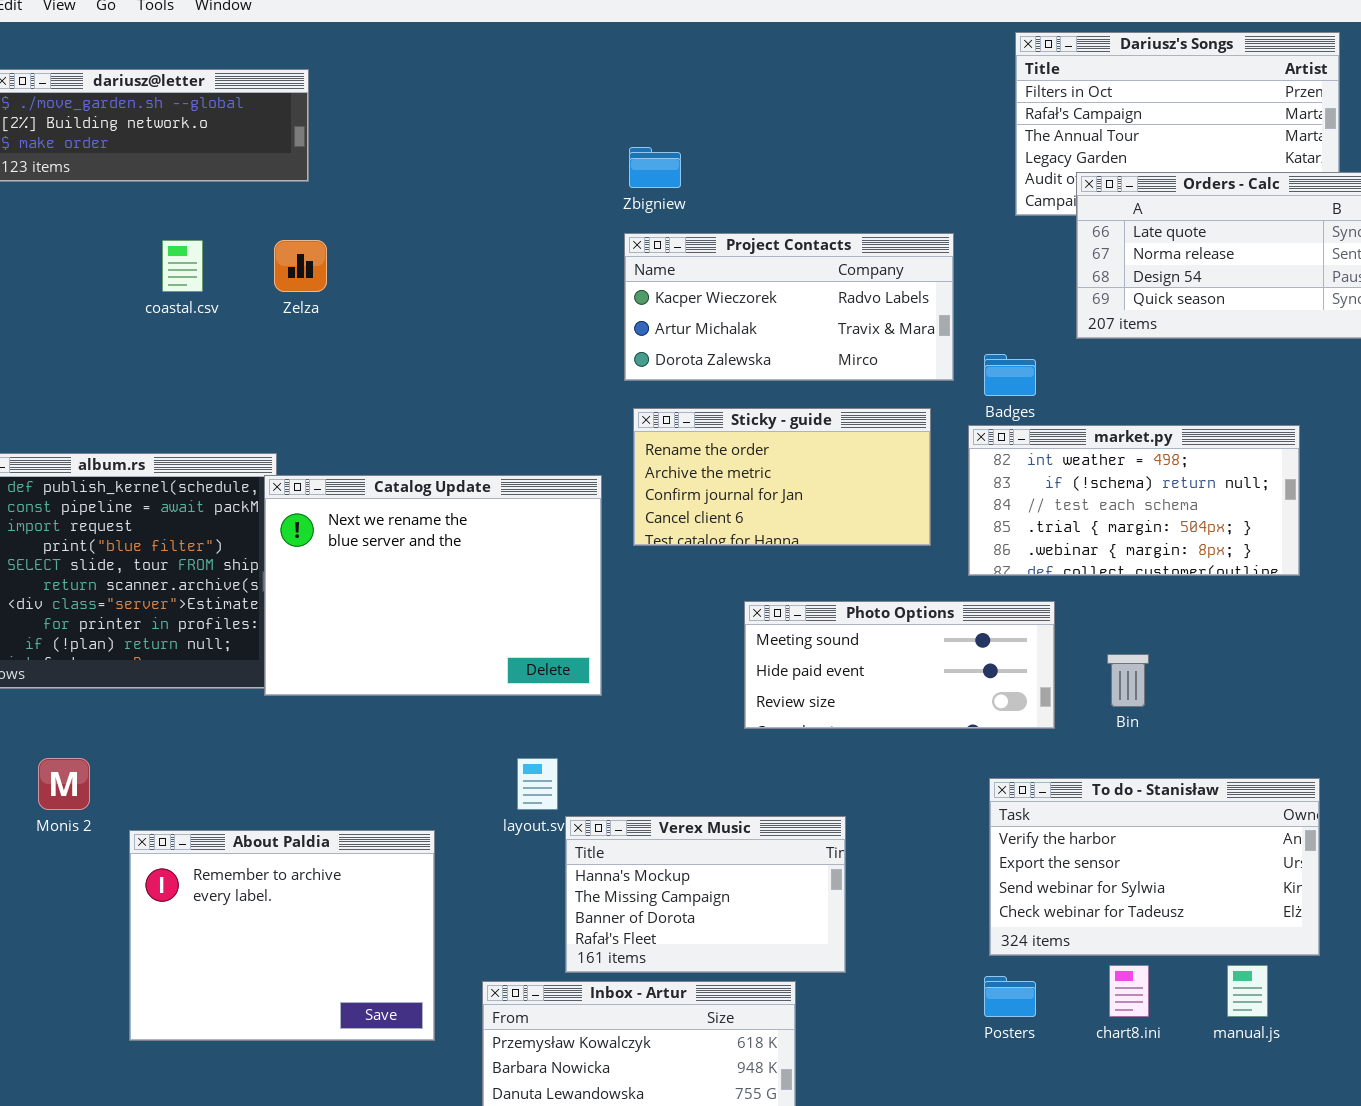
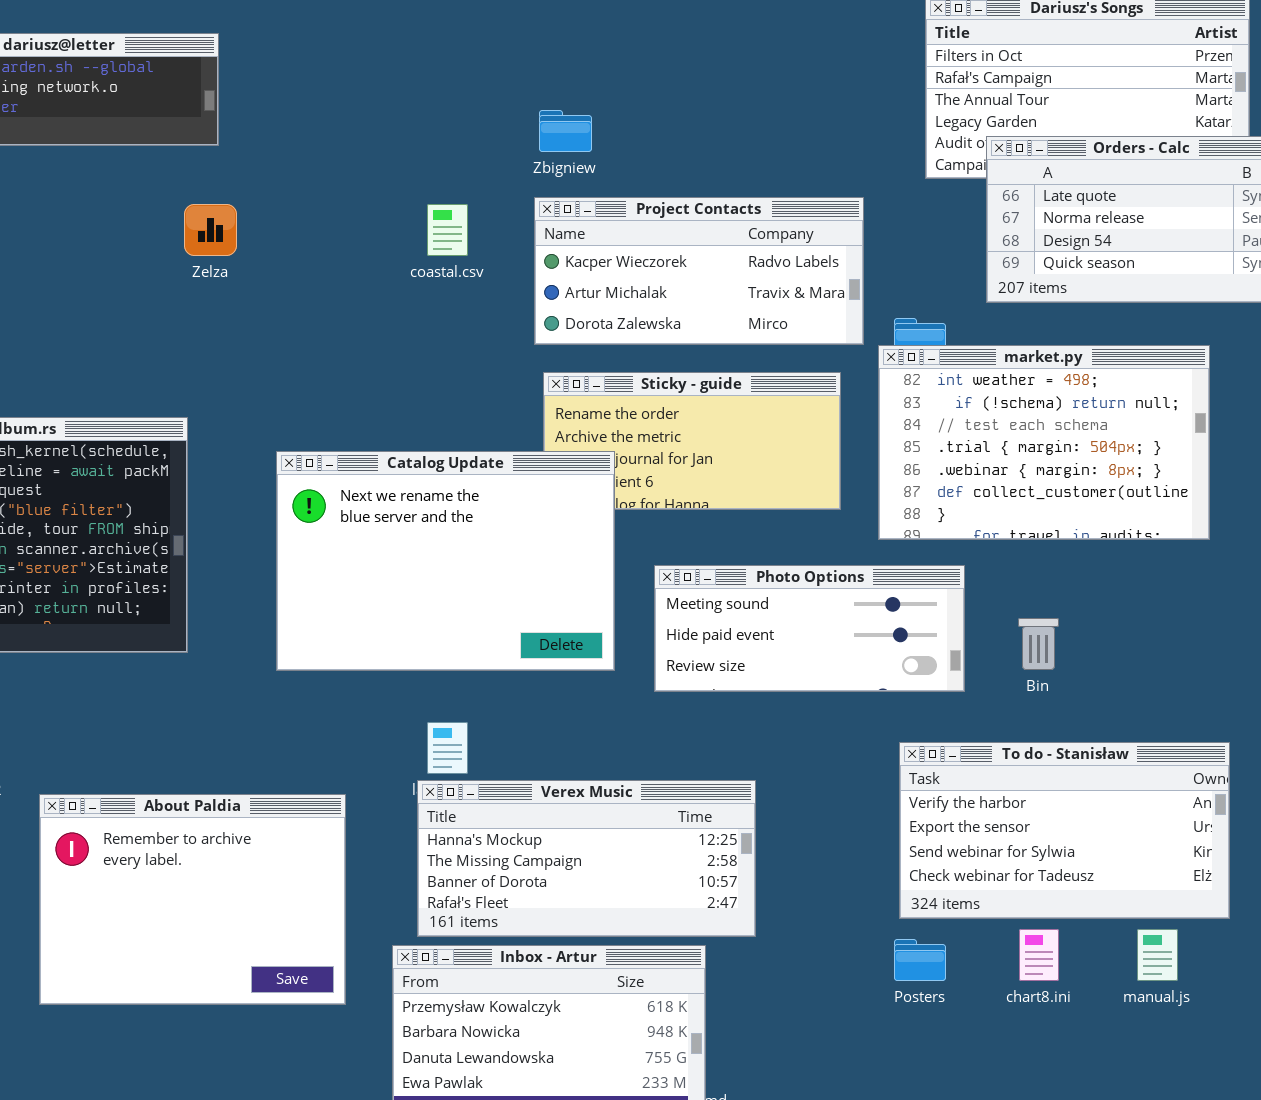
coastal.csv: [162,240,203,292] -> [427,204,468,256], moved
market.py: [968,425,1300,576] -> [878,345,1210,540], resized
Catalog Update: [264,475,602,696] -> [276,451,615,671], moved
Verex Music: [565,816,846,973] -> [417,780,756,937], resized

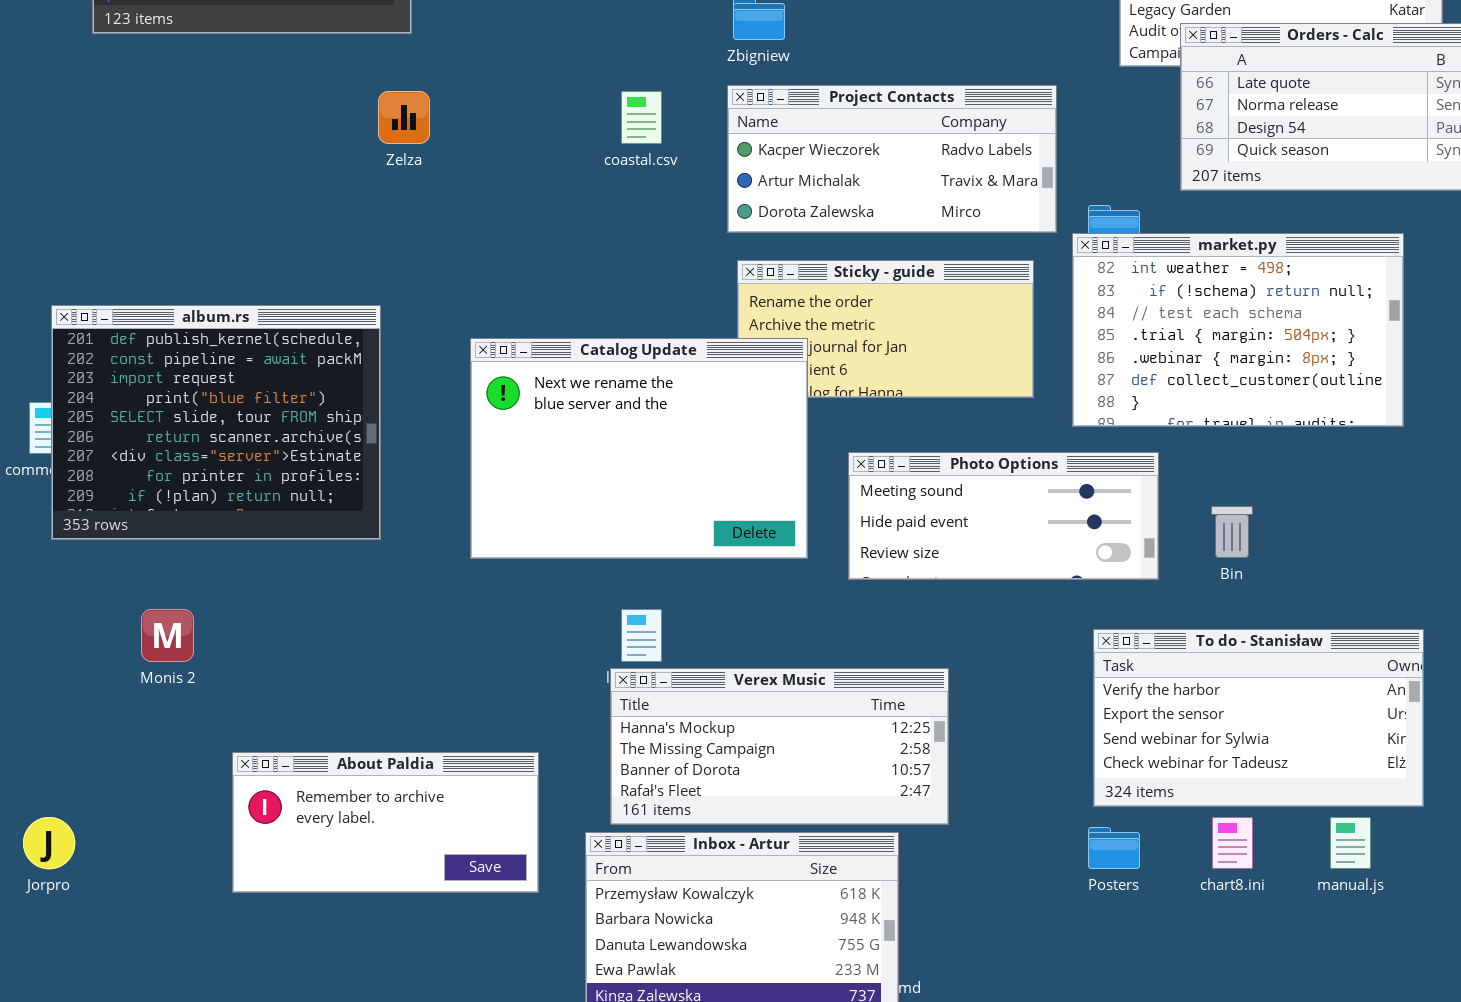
About Paldia: [39,794,346,1005] -> [232,752,539,893], resized

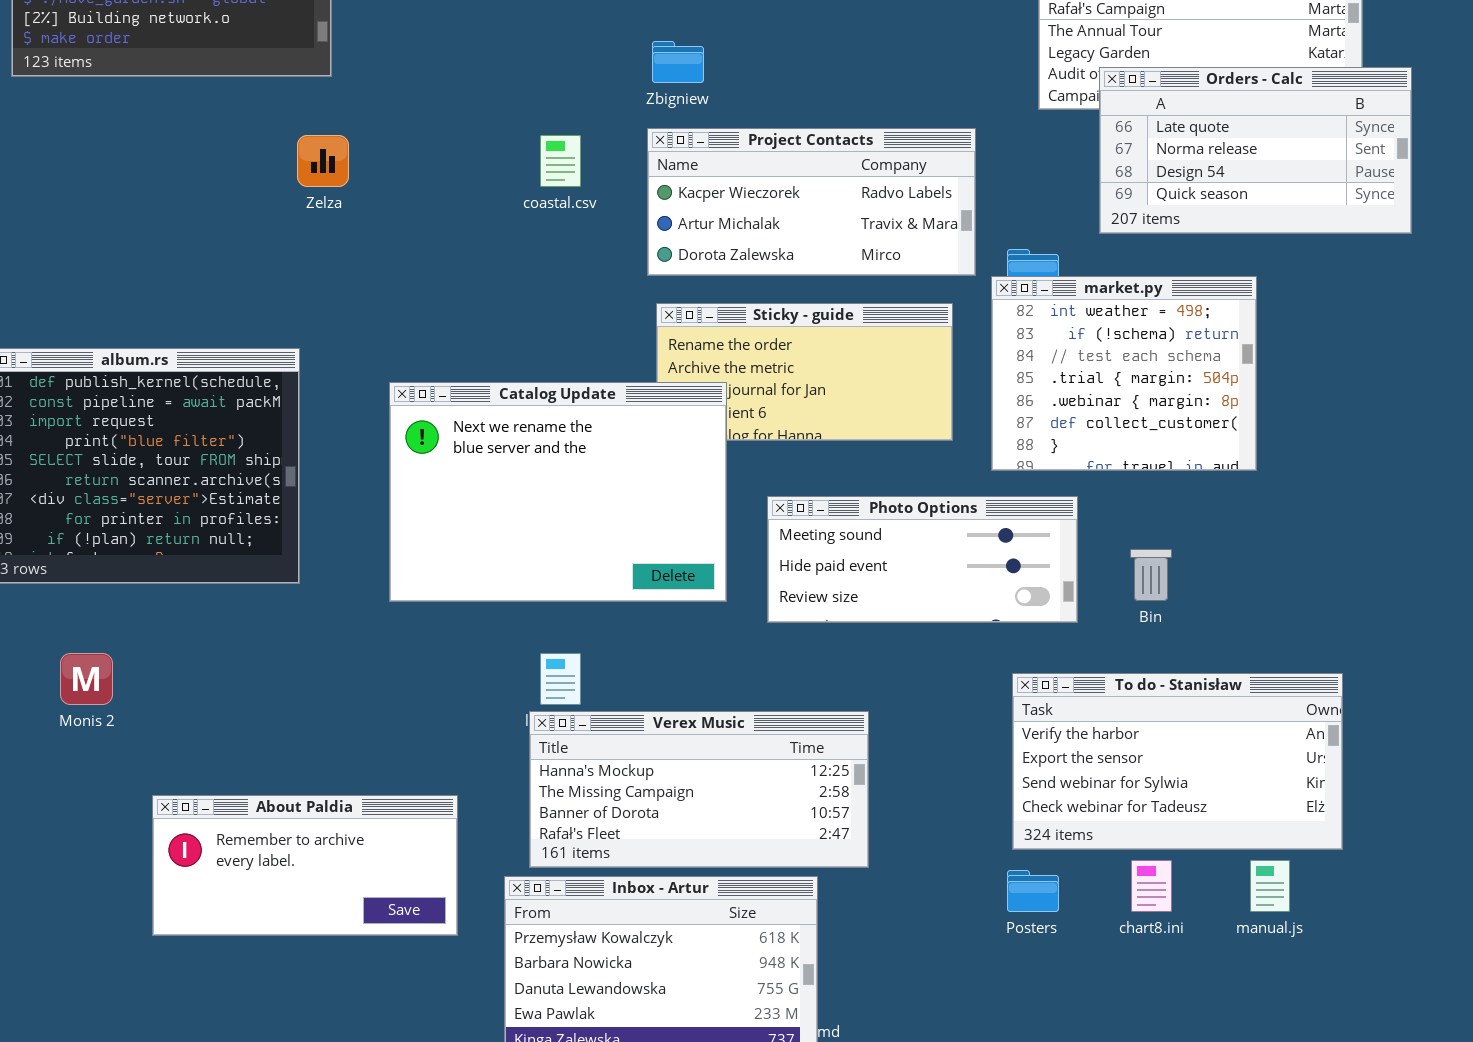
market.py: [1072,233,1404,427] -> [991,276,1257,471], resized

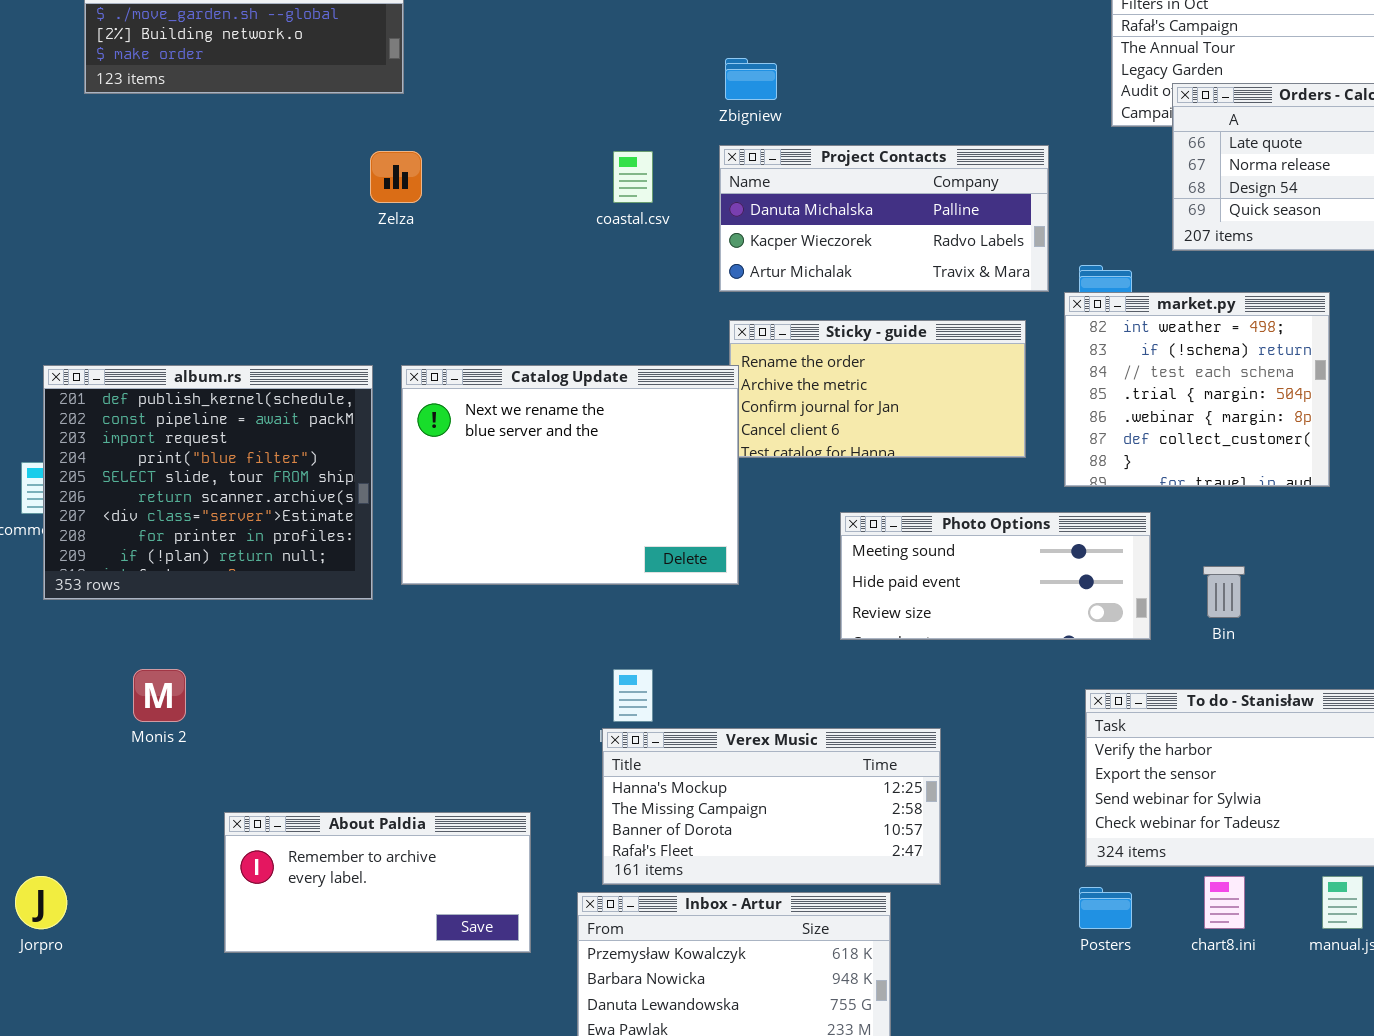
Project Contacts: [647,128,976,276] -> [719,145,1049,292], scrolled up 1 row
Catalog Update: [389,382,727,602] -> [401,365,739,585], moved

